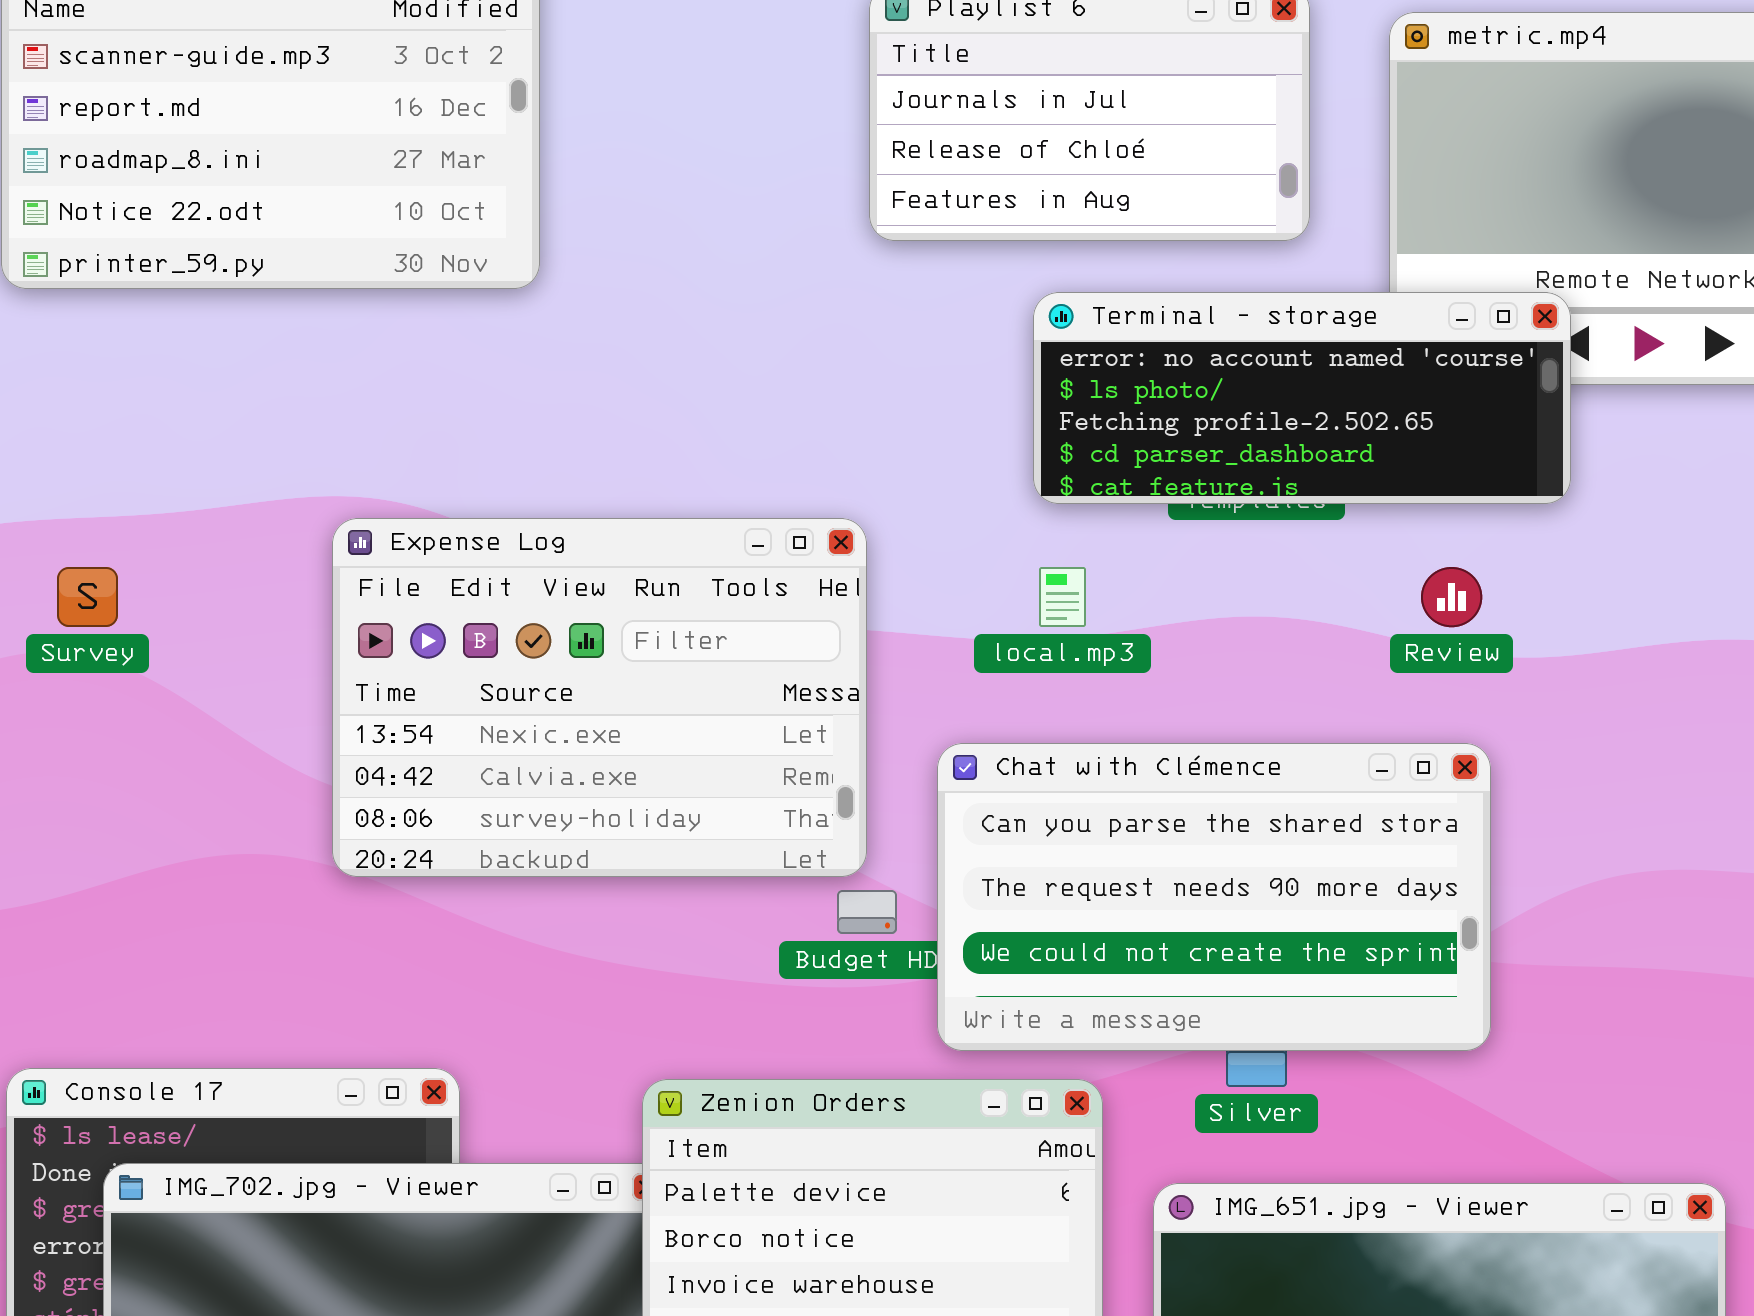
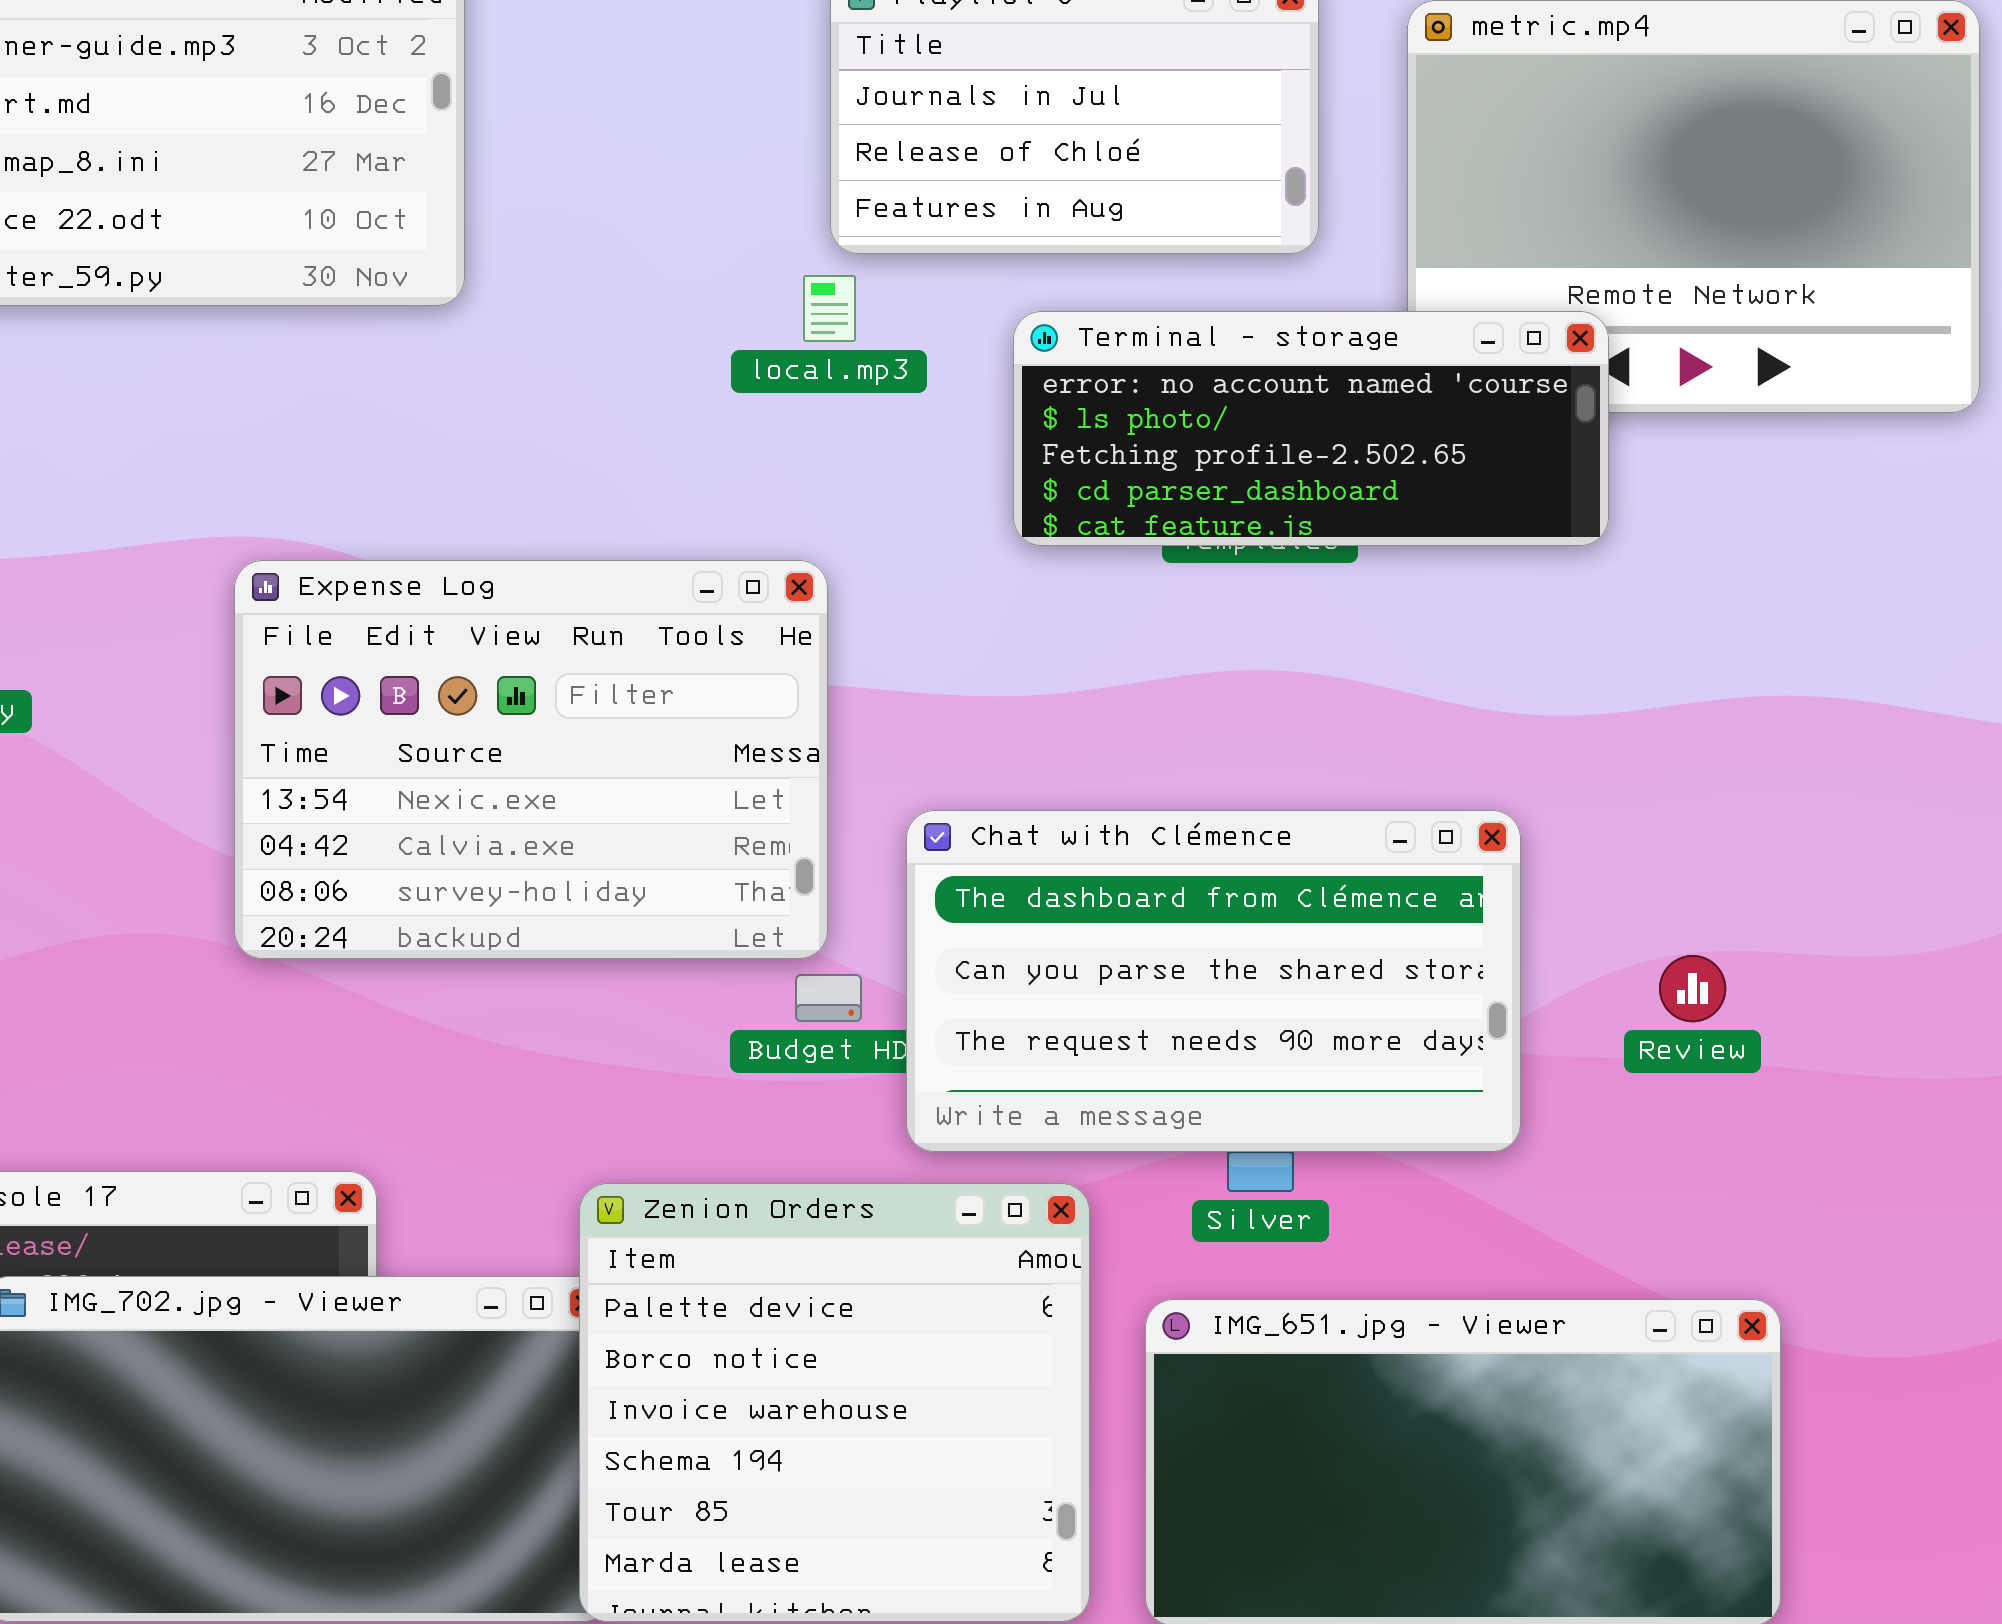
local.mp3: [1039,567,1086,627] -> [803,275,856,342], moved
Review: [1421,567,1482,627] -> [1659,955,1726,1022], moved
Chat with Clémence: [937,743,1491,1051] -> [906,810,1521,1152], scrolled up 1 row

